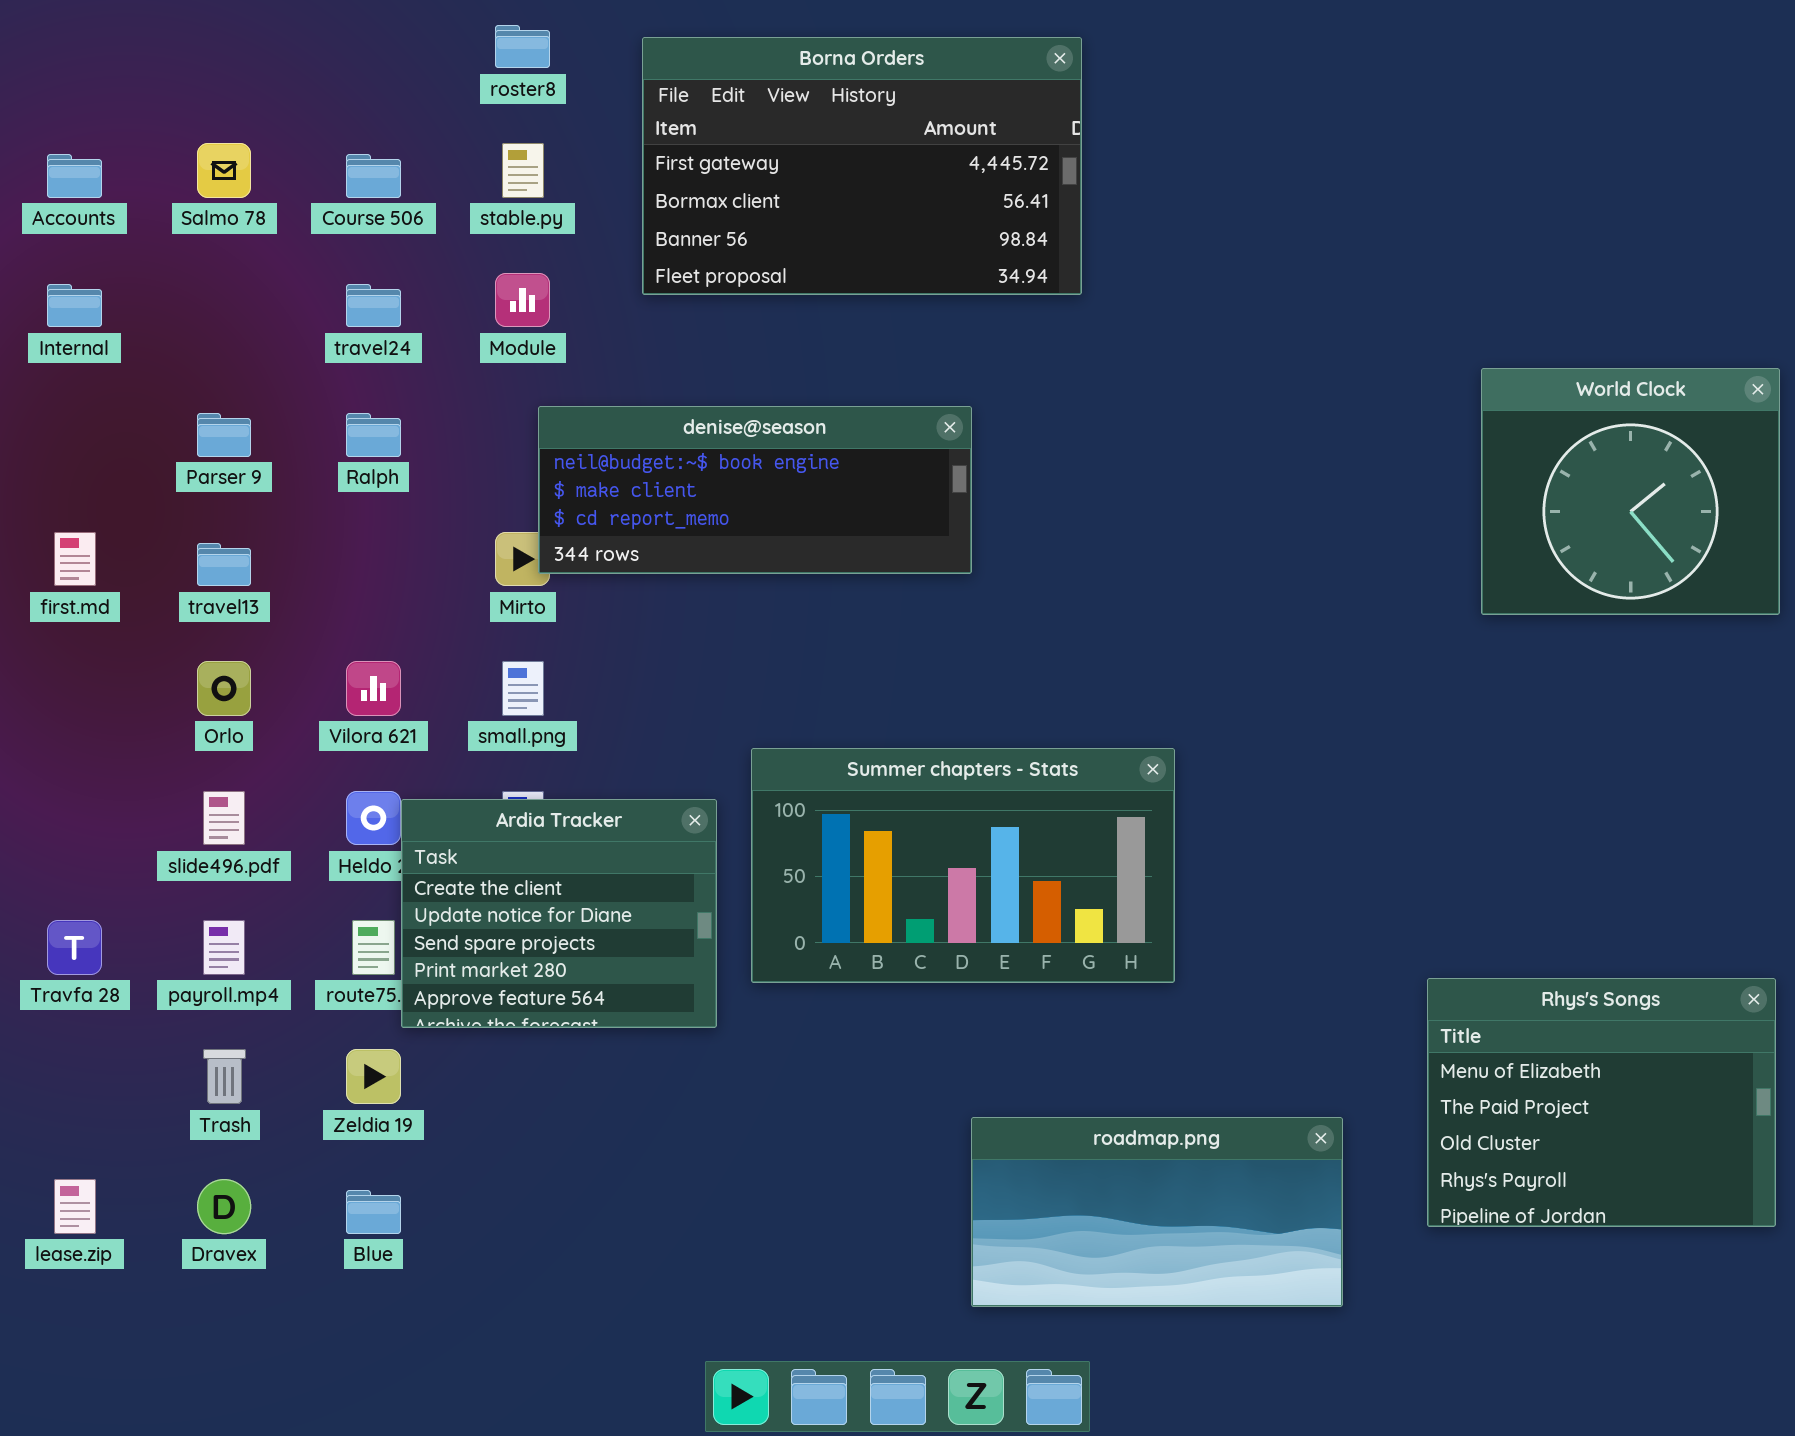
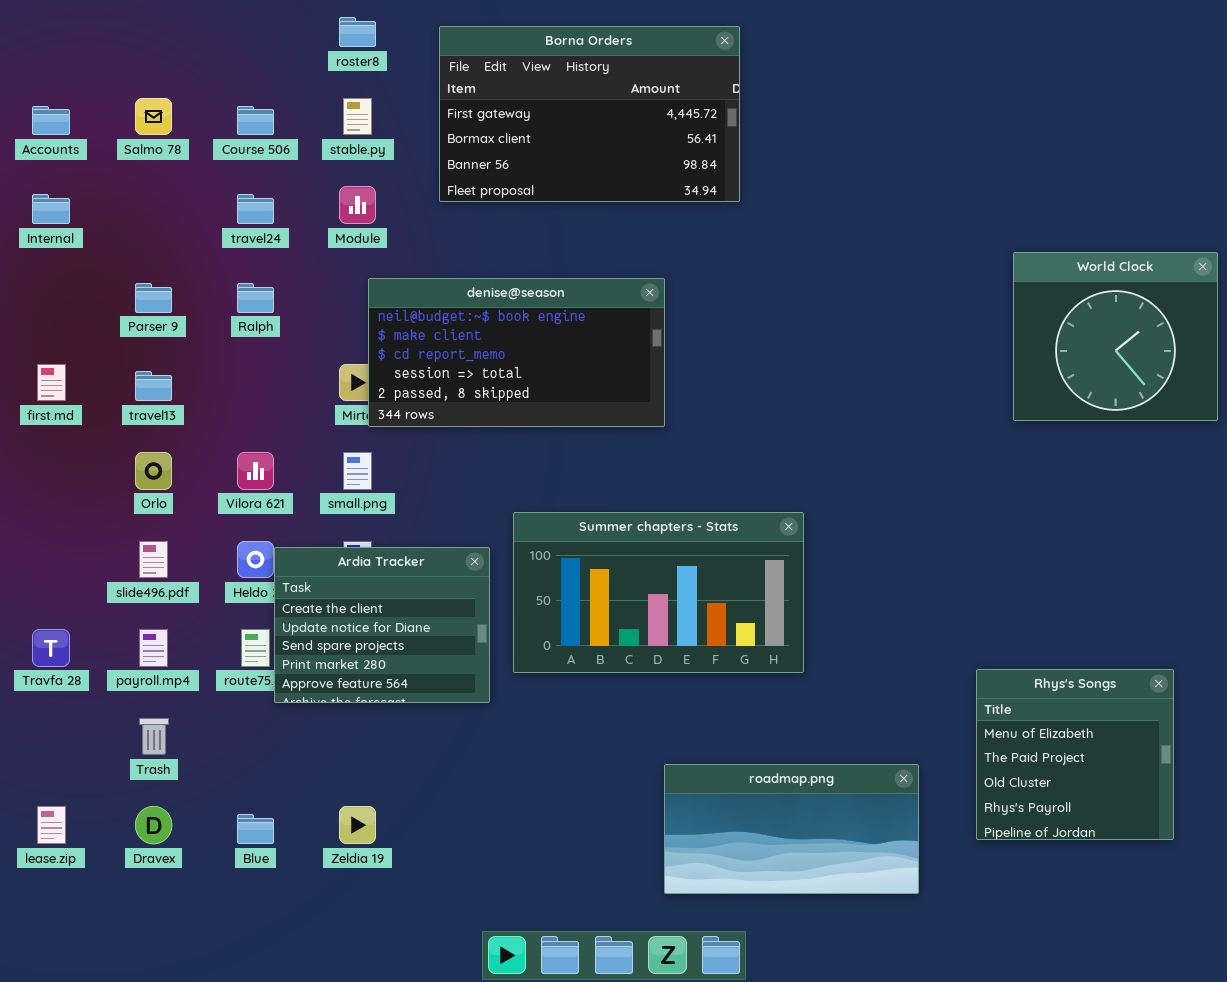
denise@season: [538,406,972,574] -> [368,278,665,427], resized
Rhys's Songs: [1427,978,1776,1227] -> [976,669,1174,840], resized
Zeldia 19: [346,1049,401,1104] -> [339,806,376,844], moved

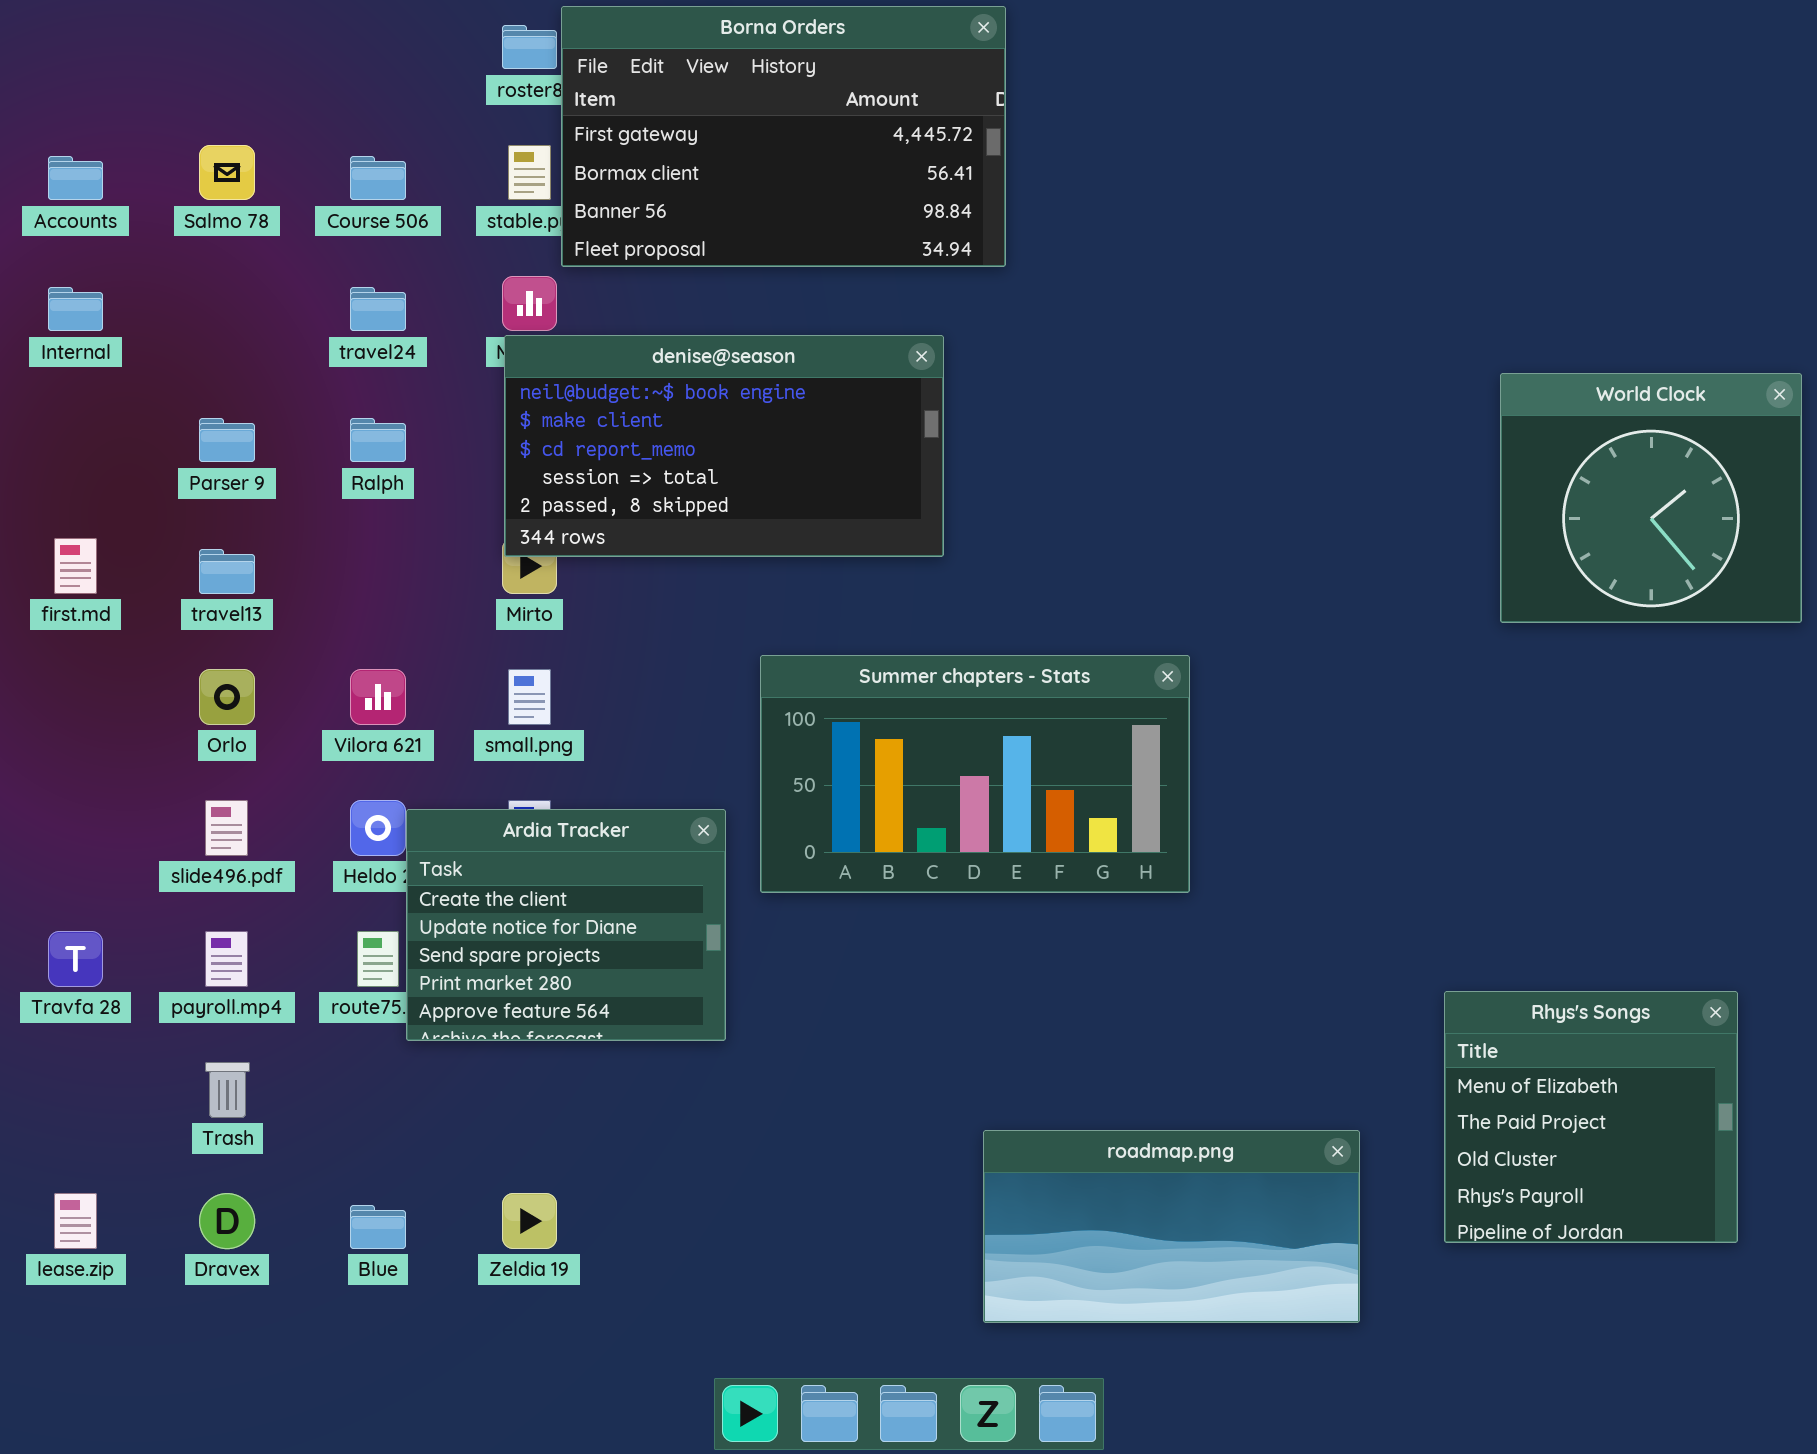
Borna Orders: [439,26,740,202] -> [561,6,1006,267], moved
denise@season: [368,278,665,427] -> [504,335,944,557], moved
Summer chapters - Stats: [513,512,804,673] -> [760,655,1190,893], moved

